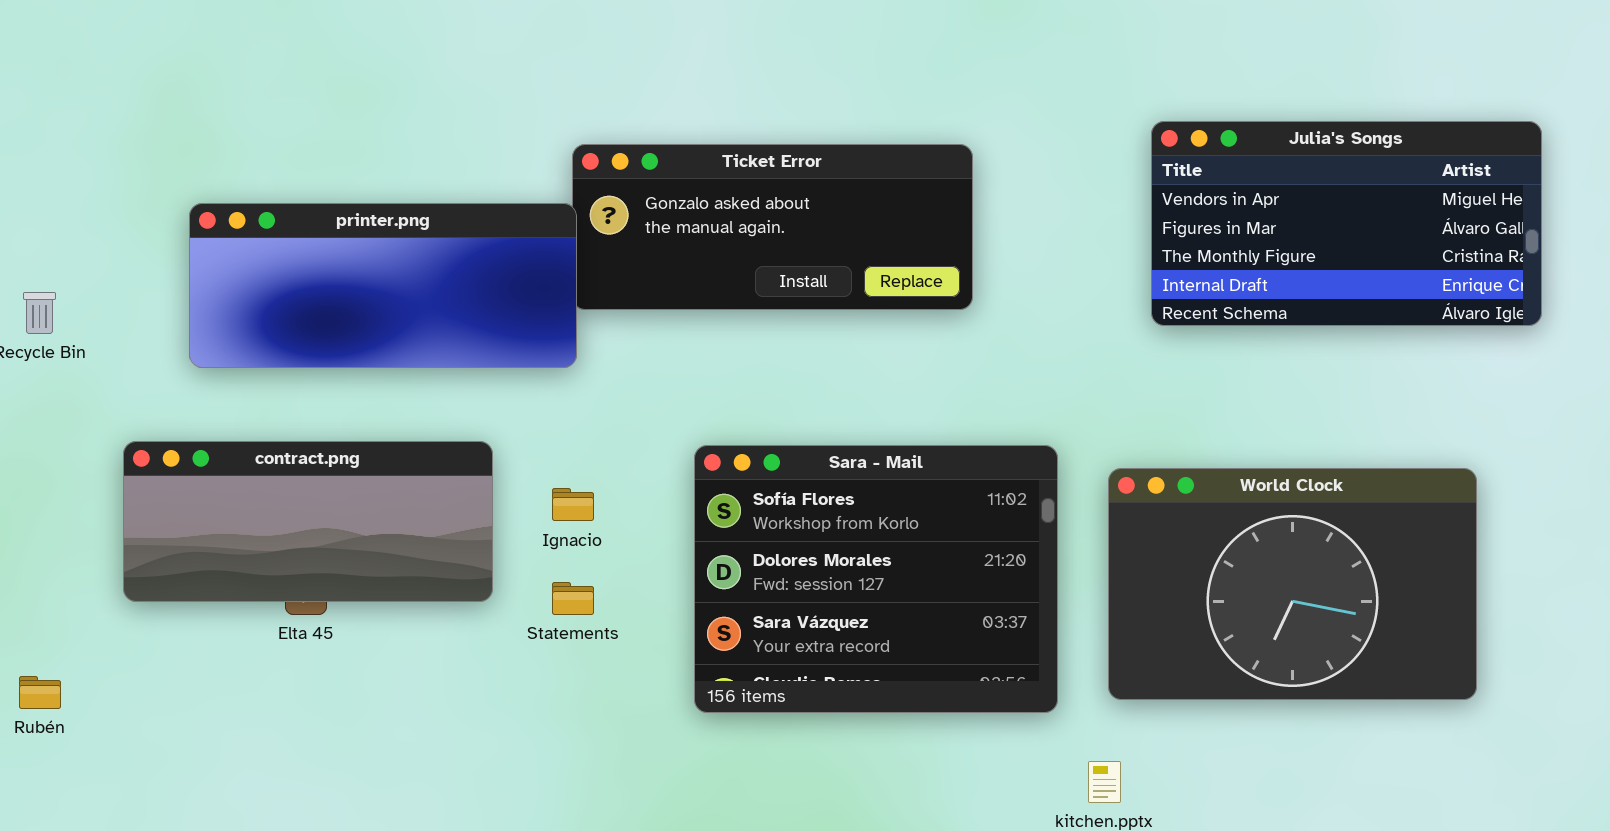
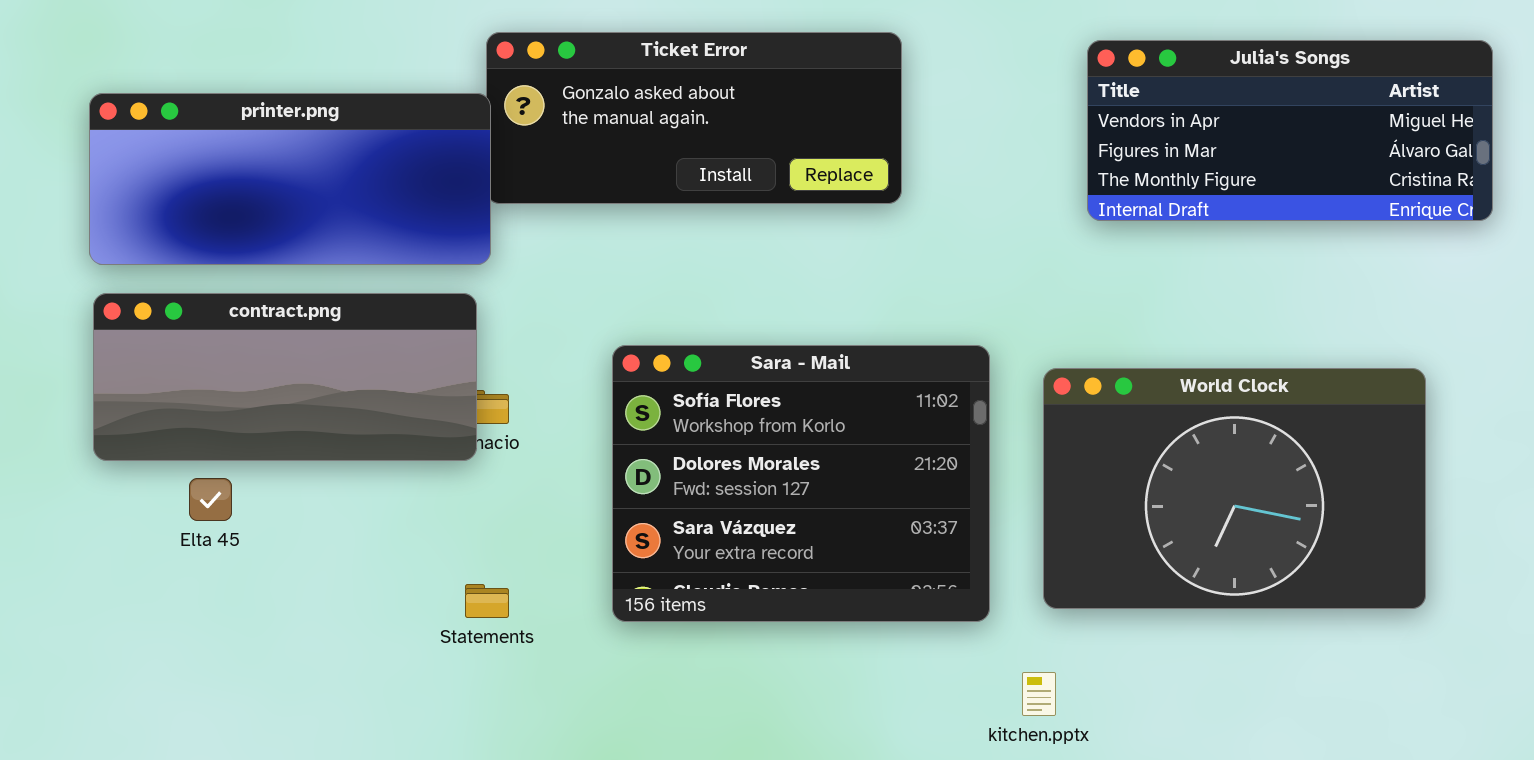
Julia's Songs: [1151,121,1542,326] -> [1087,40,1493,221], resized
contract.png: [123,441,493,602] -> [93,293,477,461], moved
Statements: [552,582,594,615] -> [465,584,509,618], moved

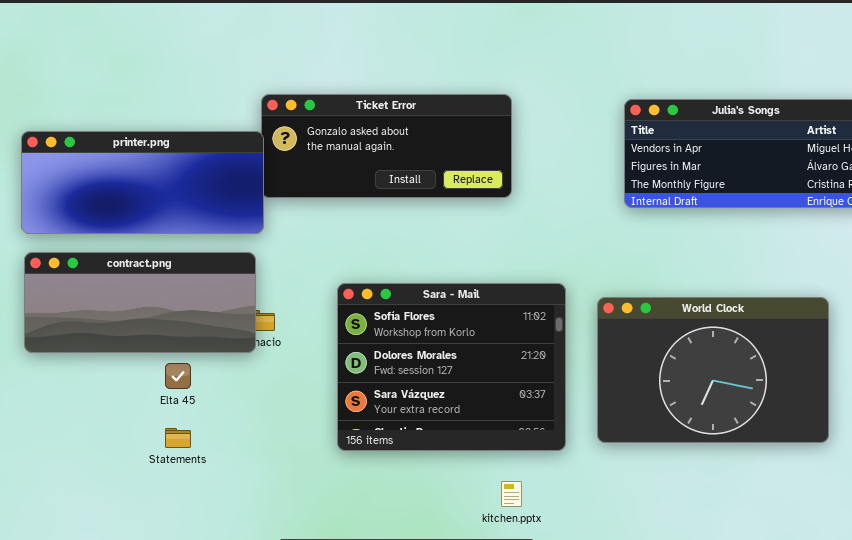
Elta 45: [189,478,232,521] -> [165,363,191,389], moved
Statements: [465,584,509,618] -> [165,428,191,448], moved
kitchen.pptx: [1022,672,1056,716] -> [501,481,522,507], moved

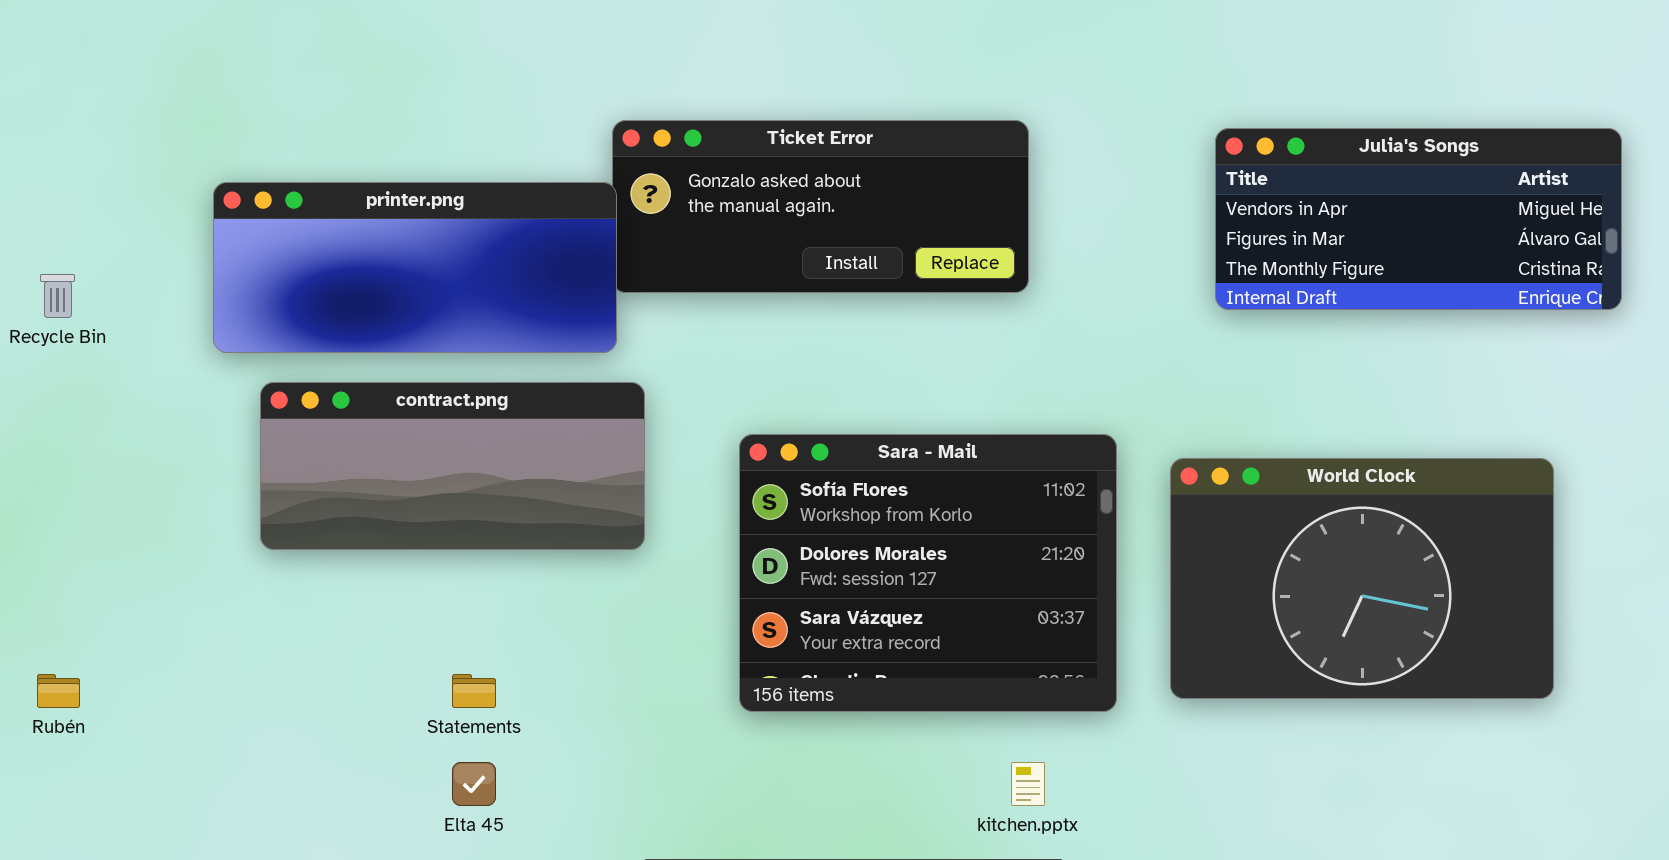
contract.png: [24,252,256,353] -> [260,382,645,550], moved
Elta 45: [165,363,191,389] -> [452,762,496,806], moved

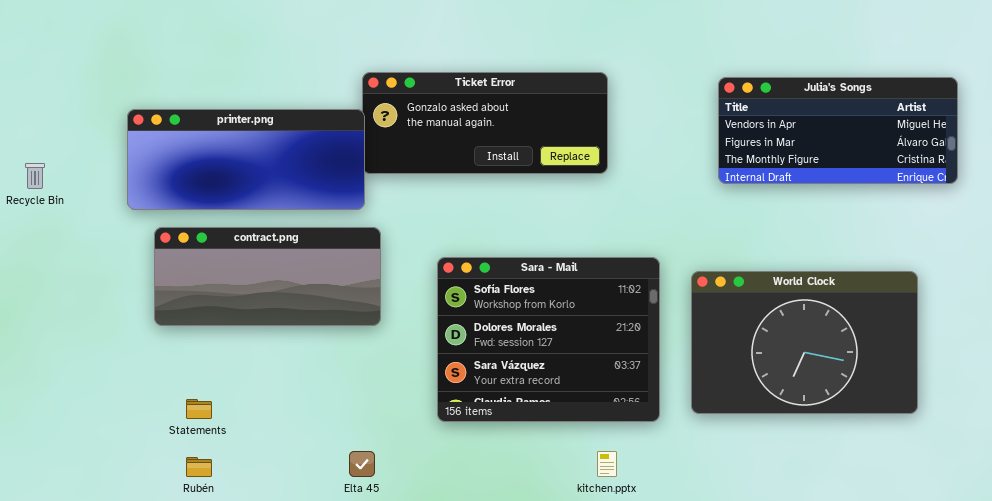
Rubén: [37,674,80,708] -> [186,457,212,477], moved
Statements: [452,674,496,708] -> [186,399,212,419], moved
Elta 45: [452,762,496,806] -> [349,451,375,477], moved

